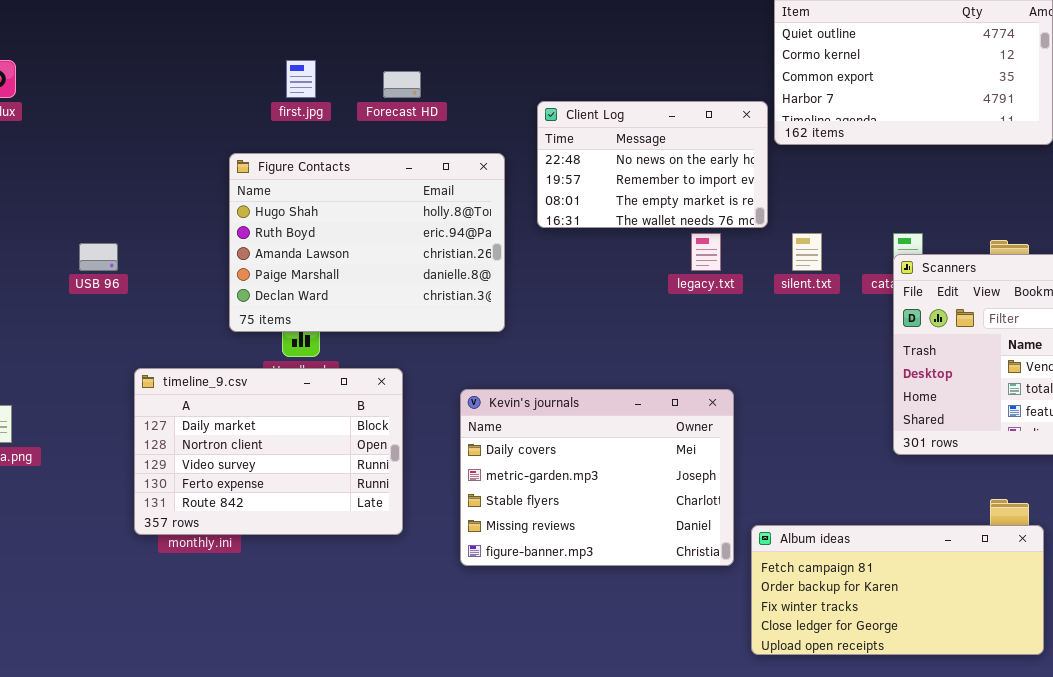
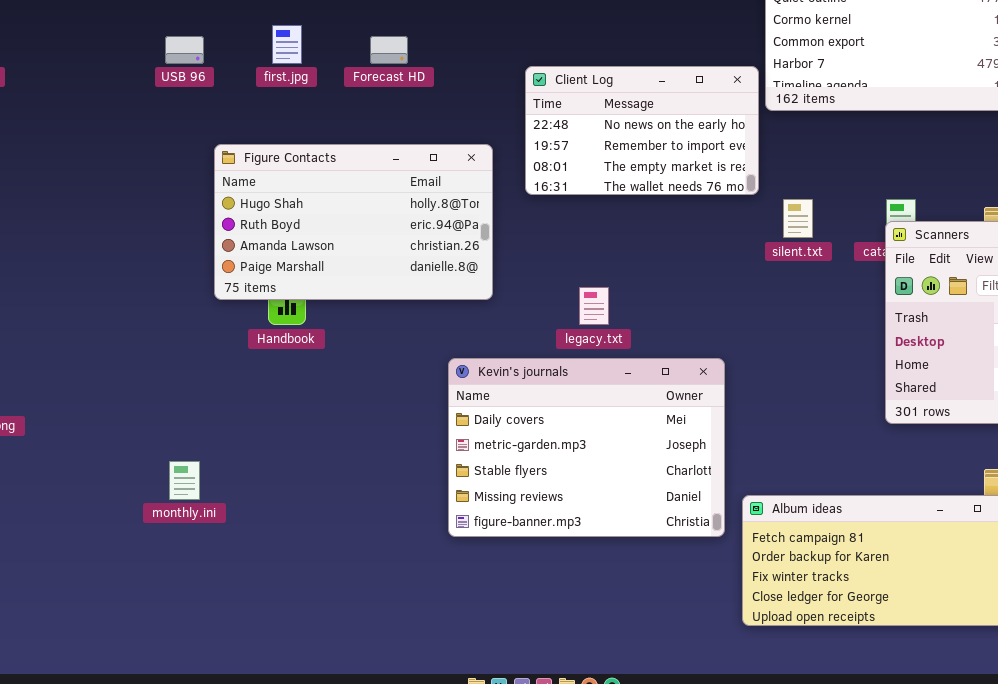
Figure Contacts: [229,153,505,332] -> [214,144,493,300], resized
legacy.txt: [691,233,721,271] -> [579,287,609,325], moved
USB 96: [79,243,118,271] -> [165,36,204,64], moved
timeline_9.csv: [134,368,403,535] -> none, closed

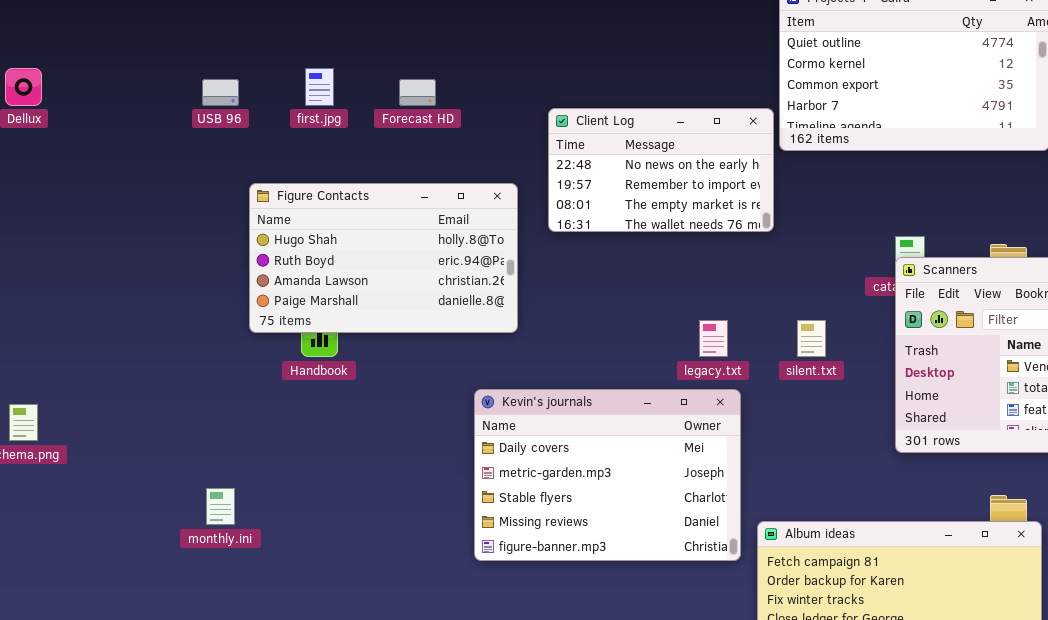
silent.txt: [783,199,813,238] -> [797,320,826,357], moved
legacy.txt: [579,287,609,325] -> [699,320,728,357], moved

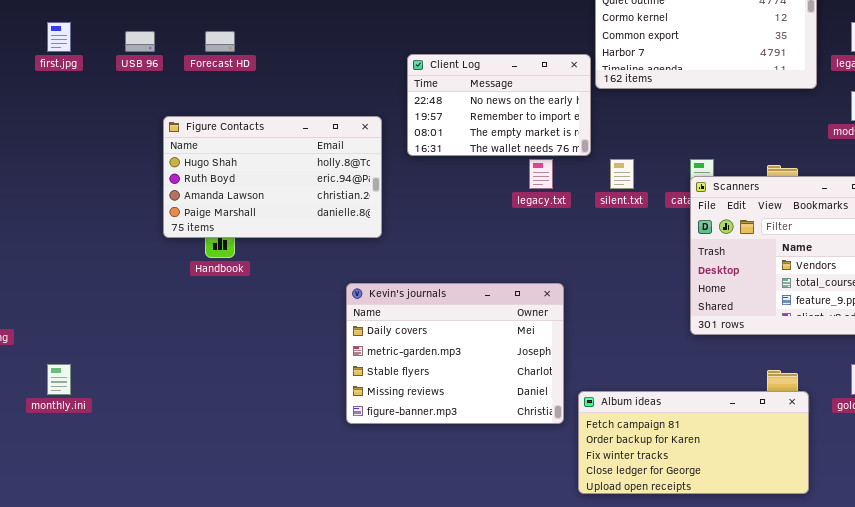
first.jpg: [305,68,334,106] -> [47,22,71,52], moved
Forecast HD: [399,79,436,106] -> [205,31,235,52], moved
legacy.txt: [699,320,728,357] -> [529,159,553,189], moved
silent.txt: [797,320,826,357] -> [610,159,634,189], moved
monthly.ini: [206,488,235,525] -> [47,364,71,395], moved

